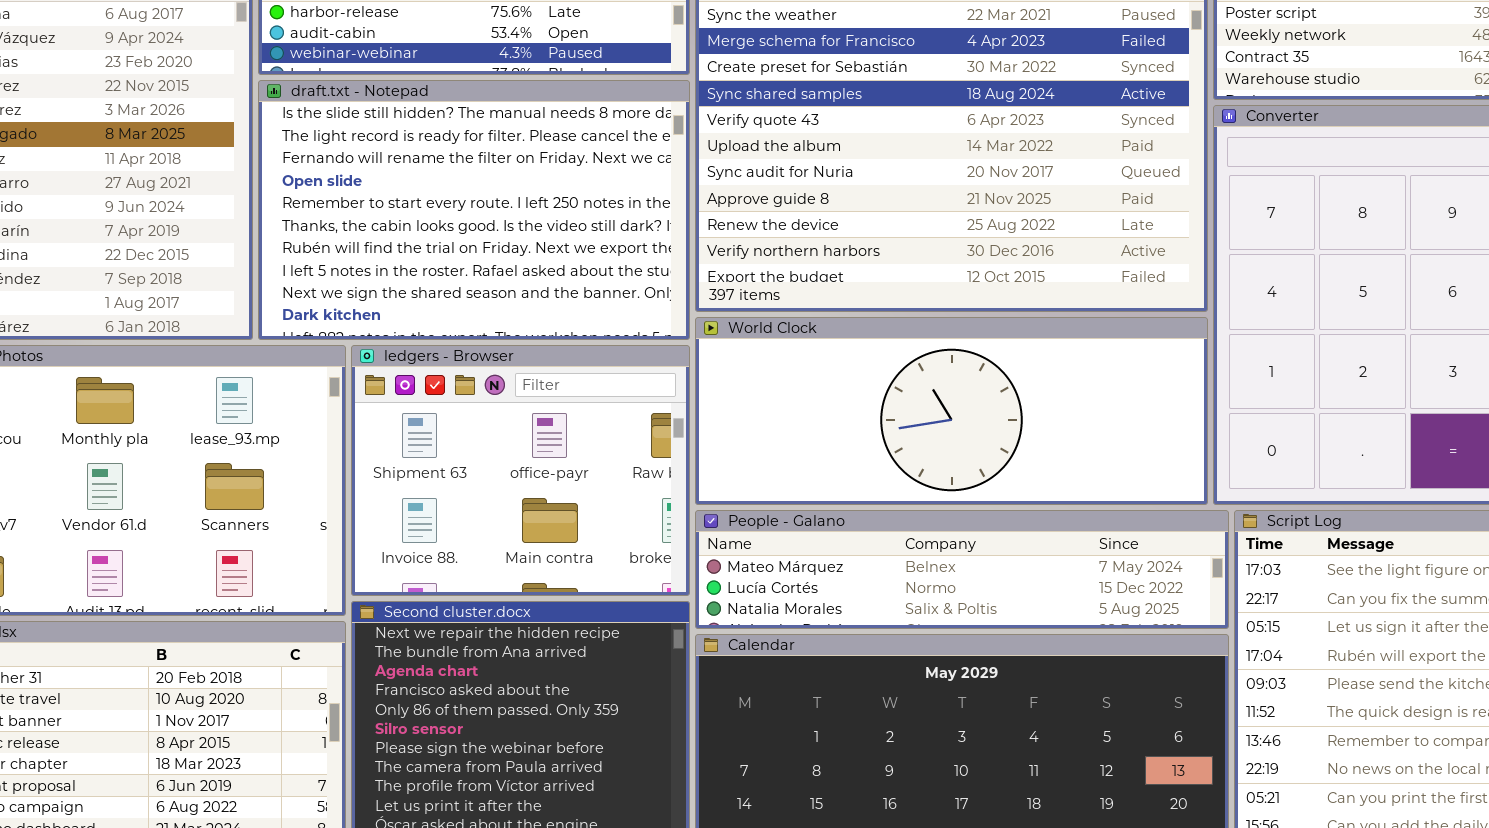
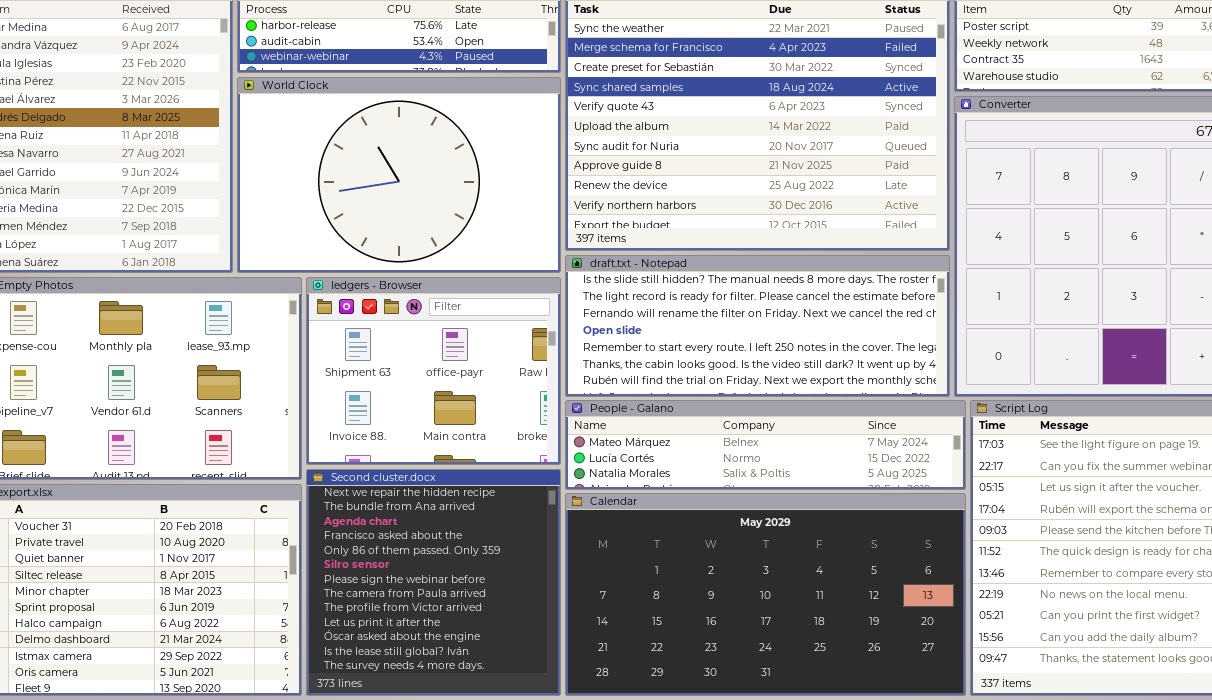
draft.txt - Notepad: [258,80,690,340] -> [565,255,950,397], moved, resized
World Clock: [695,317,1208,505] -> [237,77,561,273], moved, resized

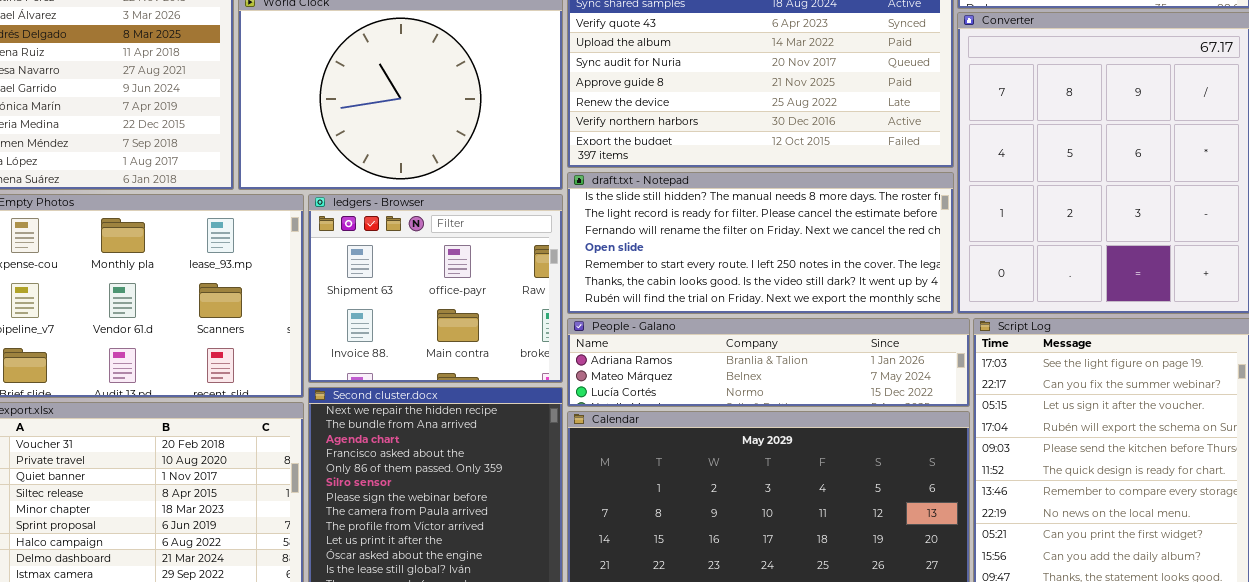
People - Galano: [565,400,966,490] -> [567,318,970,407], scrolled up 1 row

